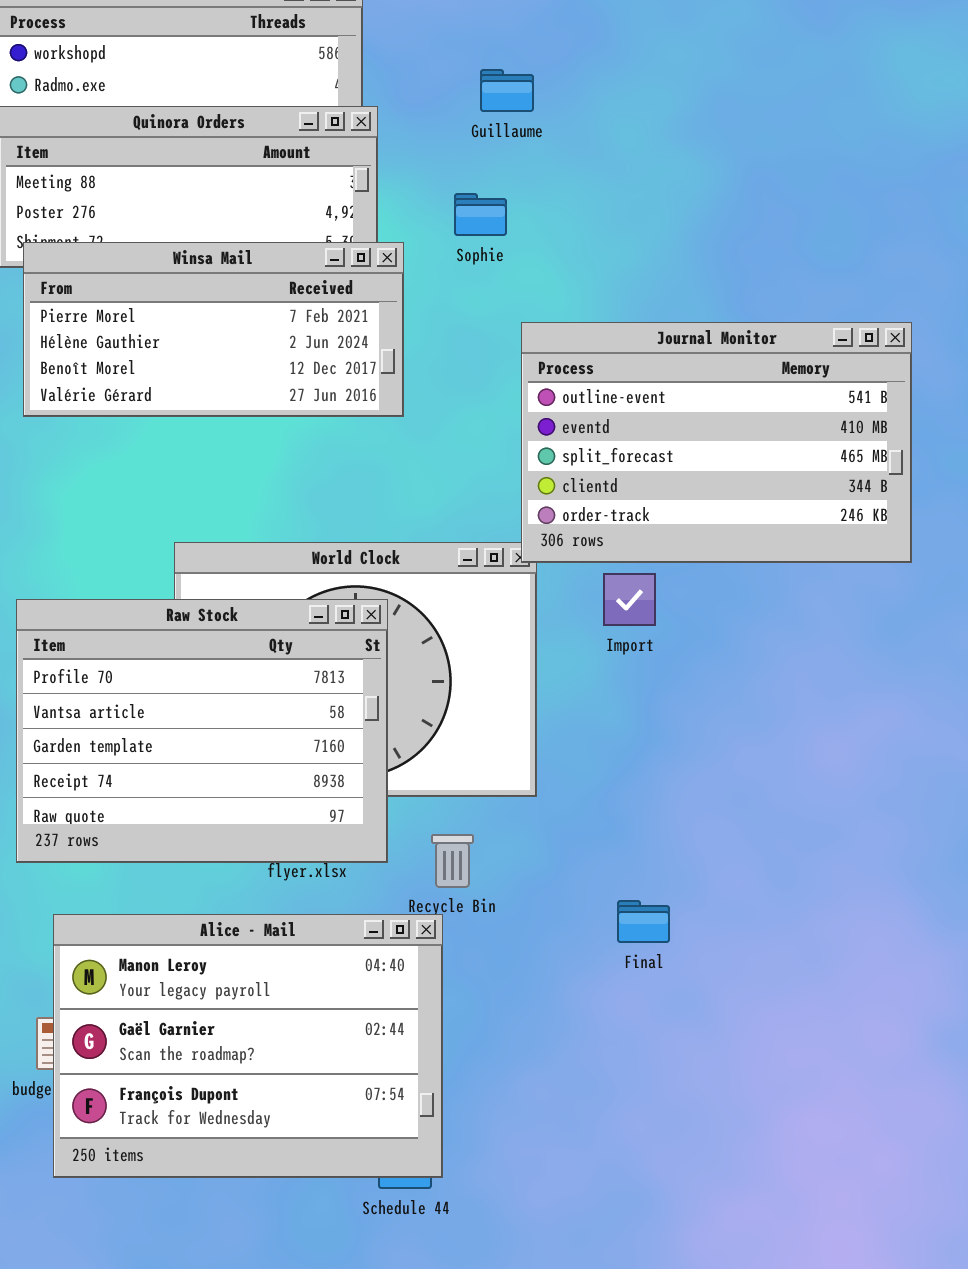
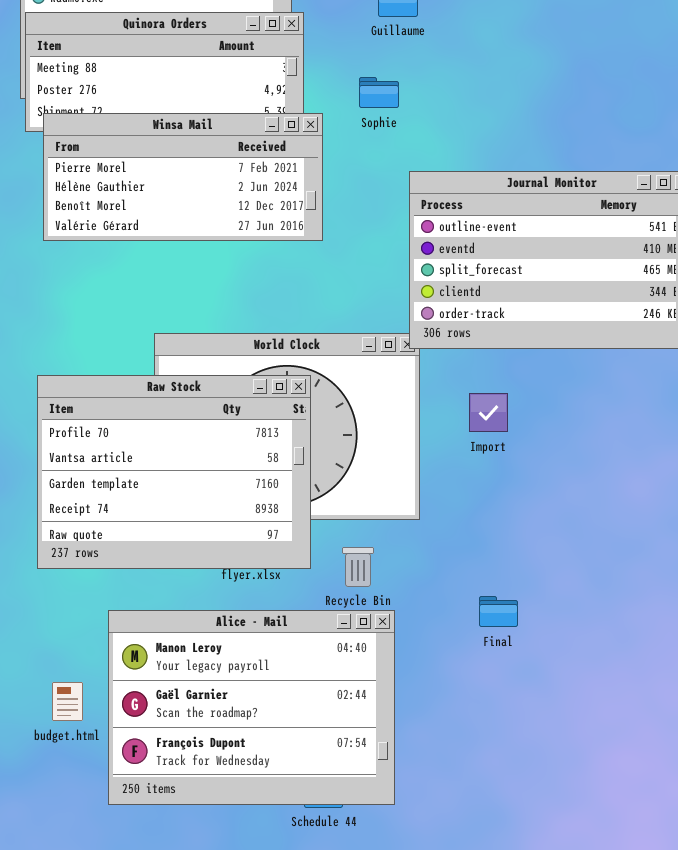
Import: [603,573,656,626] -> [469,393,508,432], moved
Alice - Mail: [53,914,443,1178] -> [108,610,395,805], moved

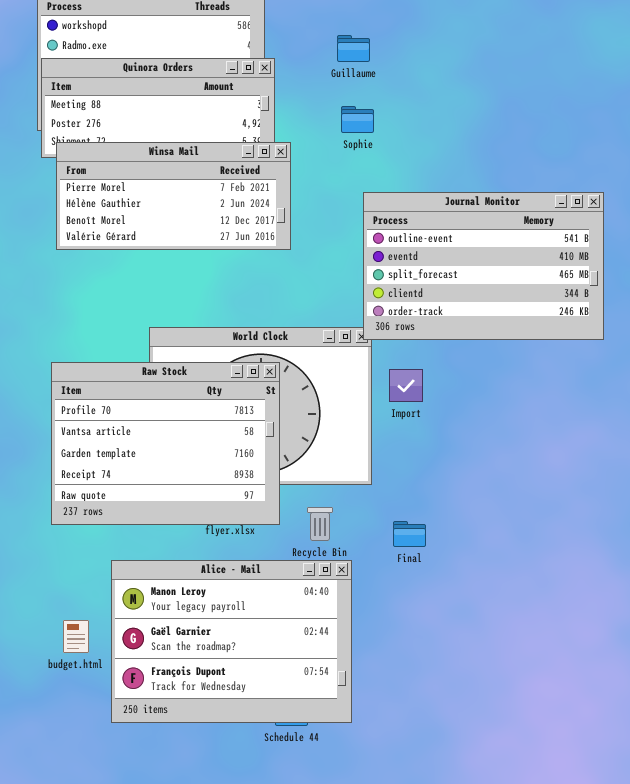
Sophie: [359,77,399,108] -> [341,106,374,133], moved
Import: [469,393,508,432] -> [389,369,423,402], moved
Final: [479,596,518,627] -> [393,521,426,547], moved

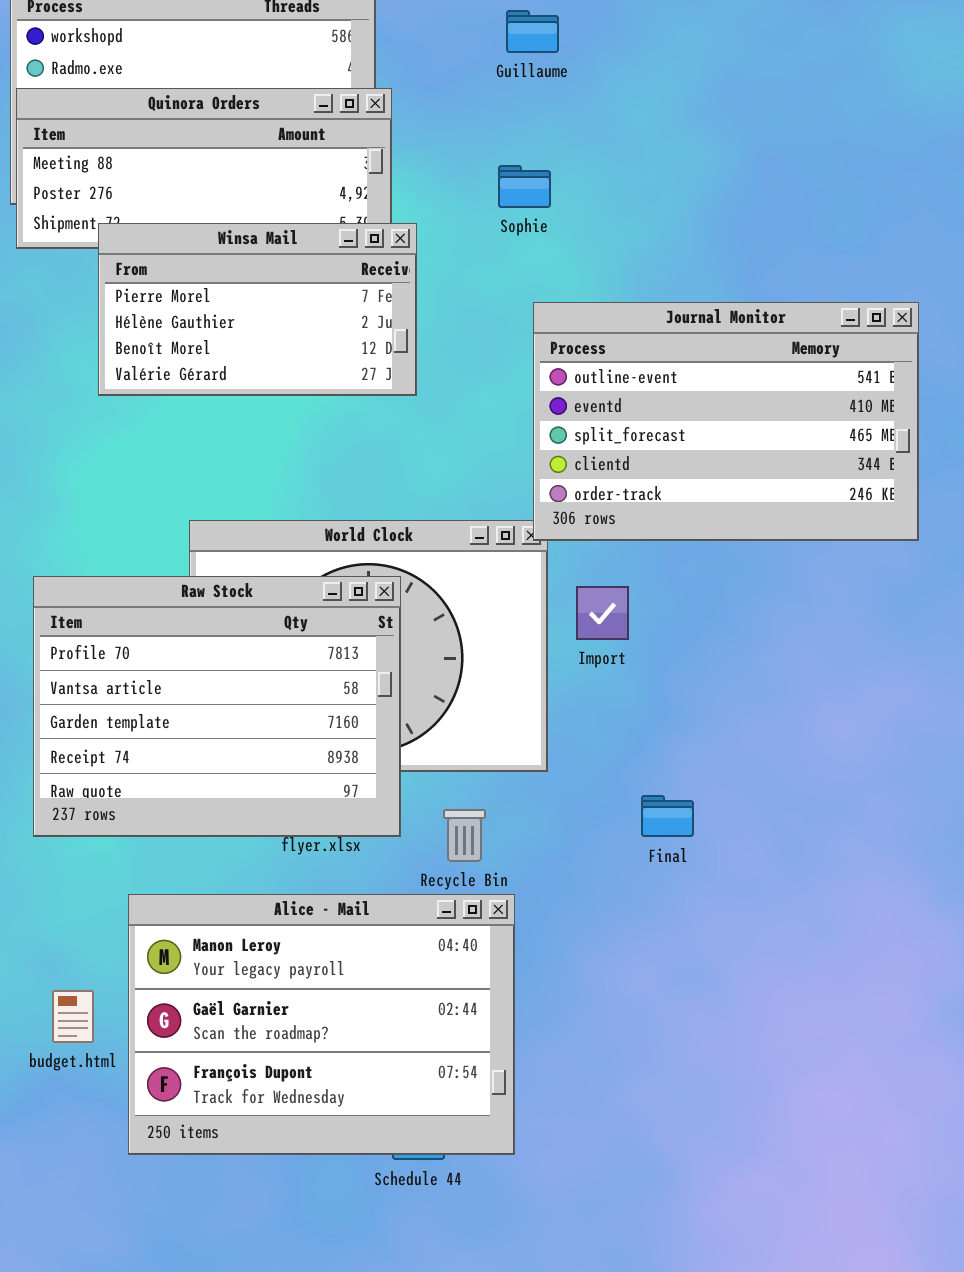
Guillaume: [337,35,370,62] -> [506,10,559,53], moved
Winsa Mail: [56,142,291,250] -> [98,223,417,396], resized
Final: [393,521,426,547] -> [641,795,694,837], moved

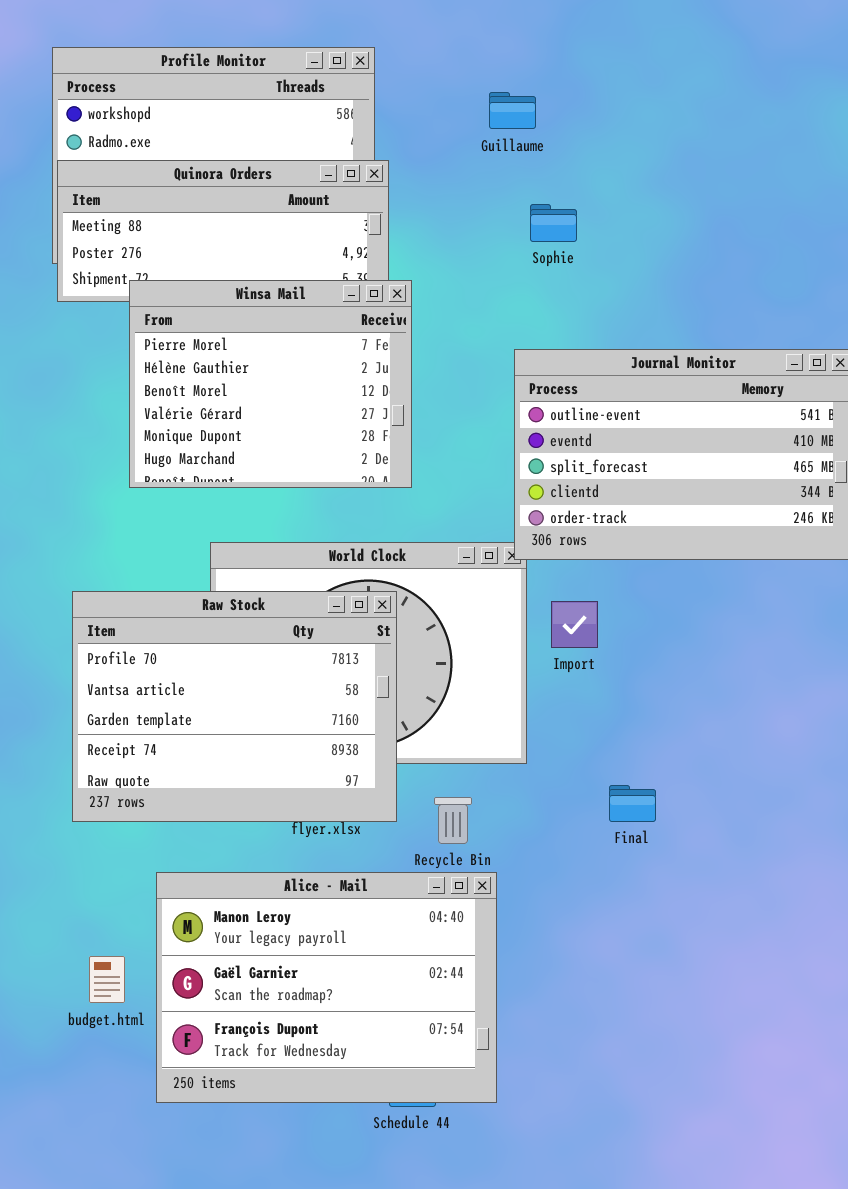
Sophie: [498,165,551,208] -> [530,204,577,242], moved
Winsa Mail: [98,223,417,396] -> [129,280,412,488], resized

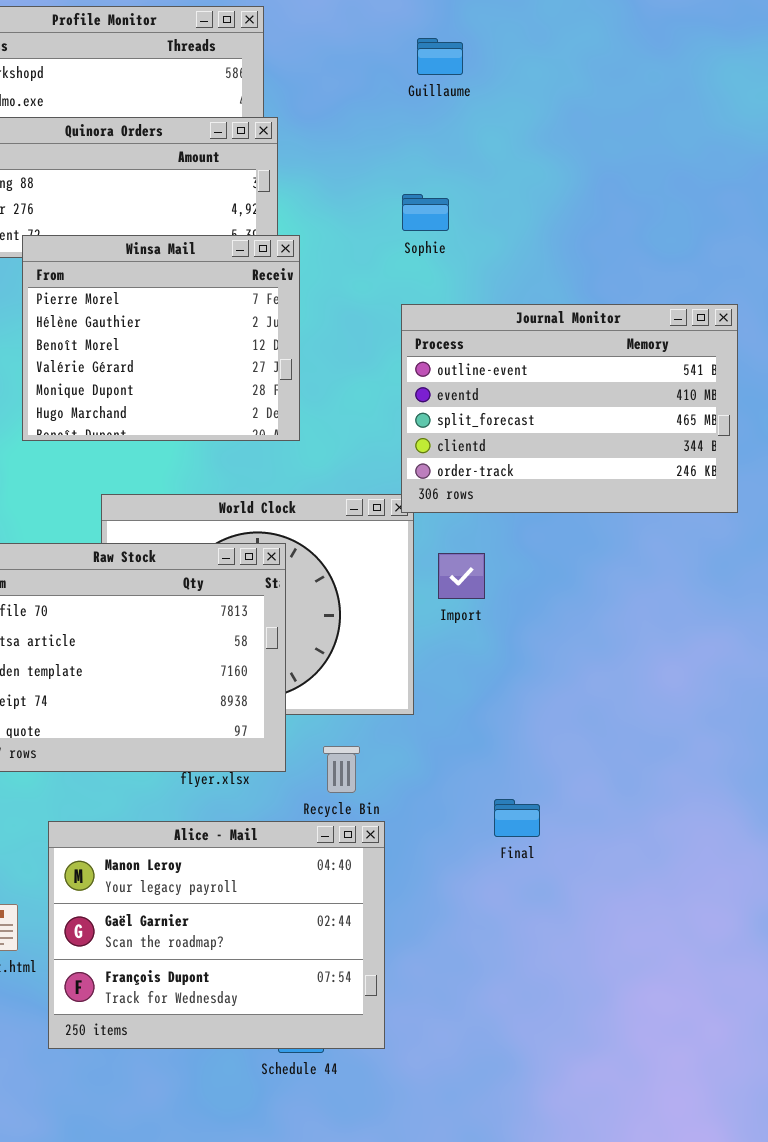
Guillaume: [489,92,536,129] -> [417,38,463,75], moved
Sophie: [530,204,577,242] -> [402,194,449,231], moved
Final: [609,785,656,822] -> [494,799,540,837], moved

